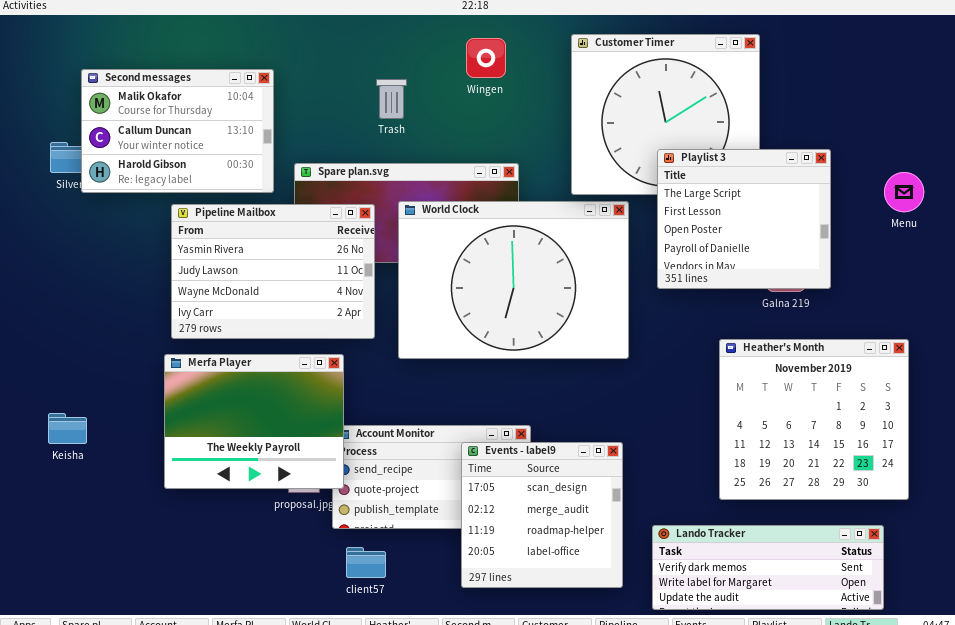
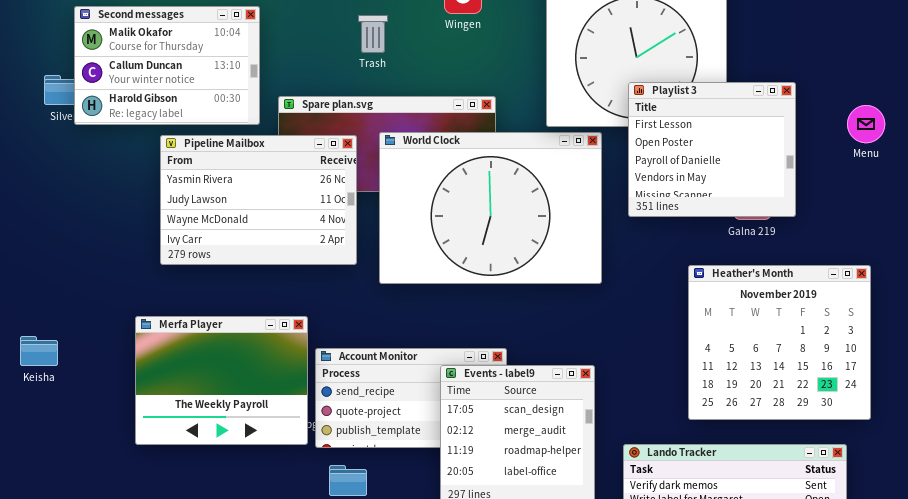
Playlist 3: [657,149,831,289] -> [628,82,796,217], scrolled down 1 row
Merfa Player: [164,354,344,489] -> [135,316,308,445], moved
Keisha: [48,413,87,444] -> [20,336,58,366], moved

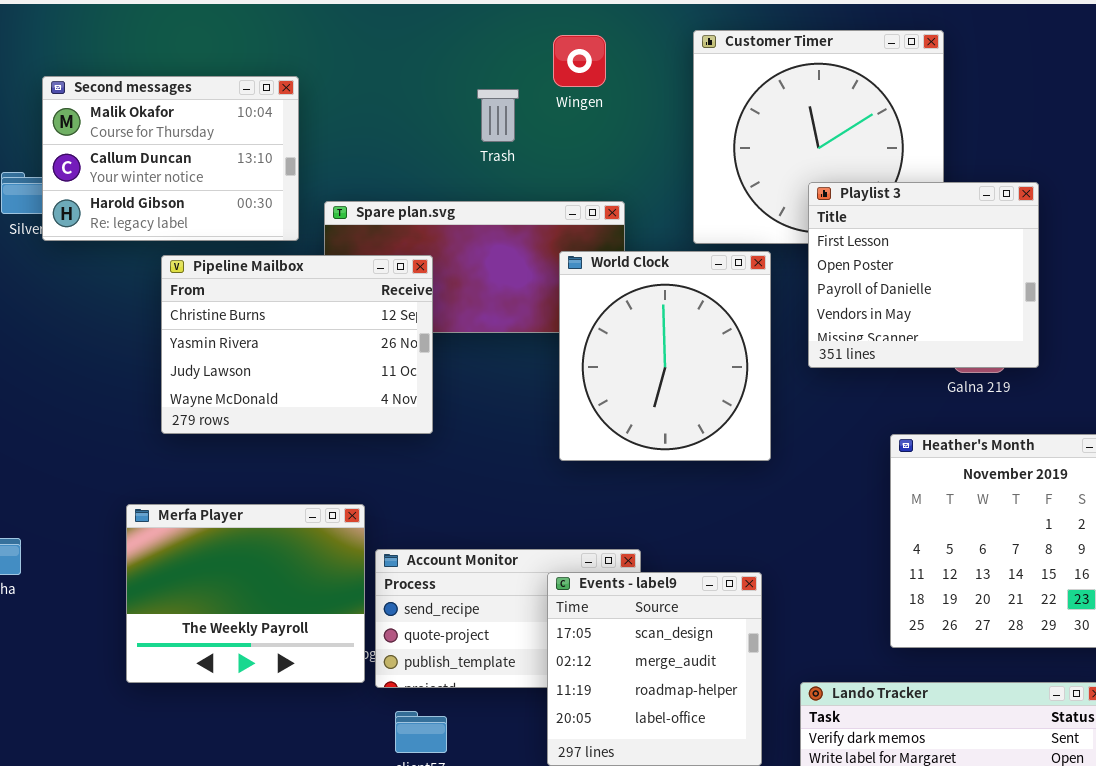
Trash: [358,15,388,53] -> [477,89,519,142], moved
World Clock: [379,132,602,284] -> [559,251,771,461], resized
Pipeline Mailbox: [160,135,357,265] -> [161,255,433,434], scrolled up 1 row

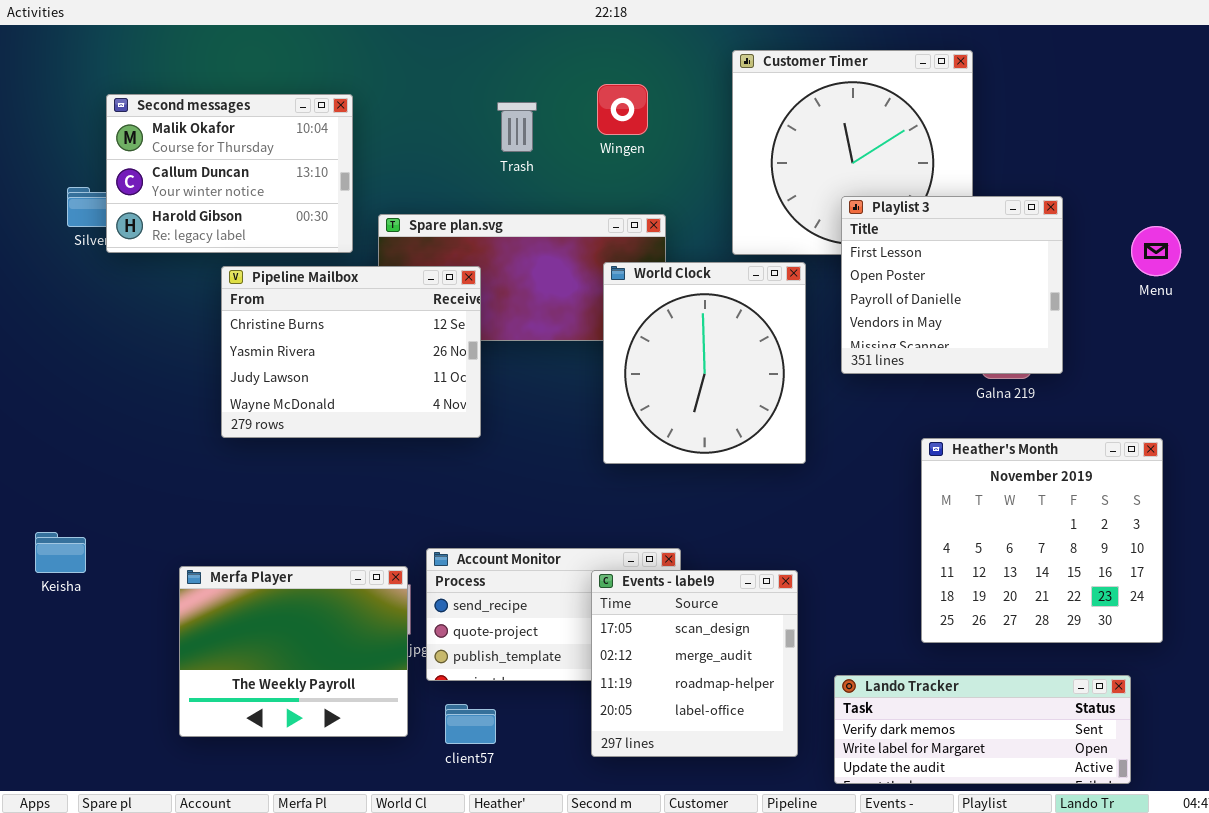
Wingen: [553,35,606,87] -> [597,84,648,135], moved
Trash: [477,89,519,142] -> [497,102,537,152], moved
Merfa Player: [126,504,365,683] -> [179,566,408,737], moved

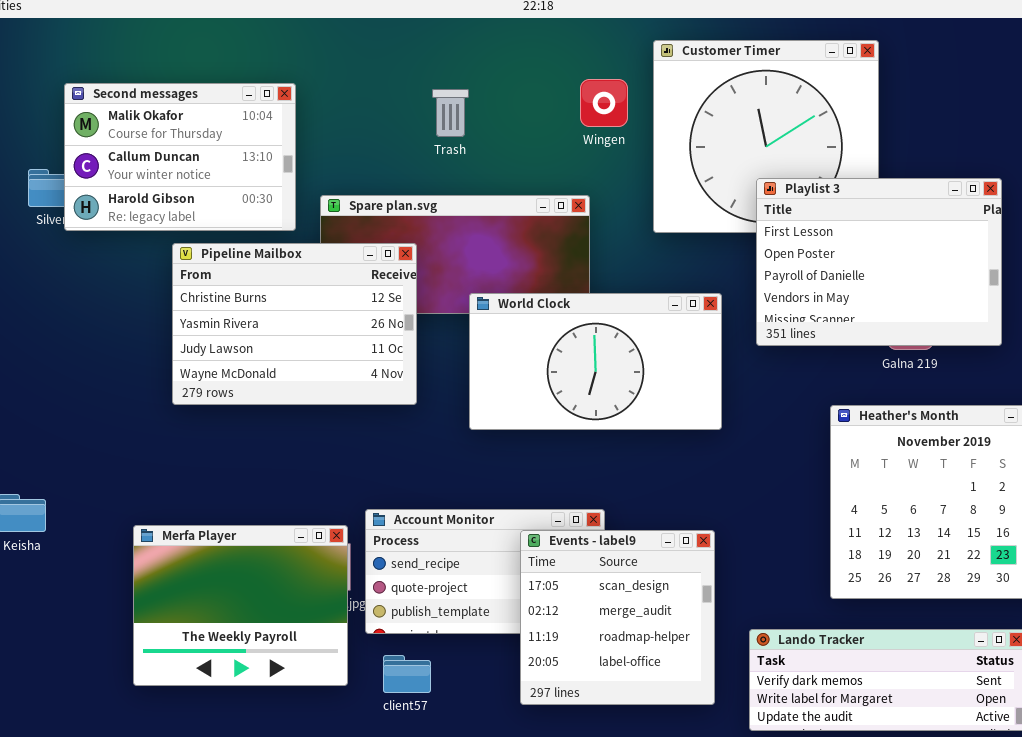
Wingen: [597,84,648,135] -> [580,79,628,127], moved
Playlist 3: [841,196,1063,374] -> [756,178,1002,346], resized
World Clock: [603,262,806,464] -> [469,293,722,430], resized

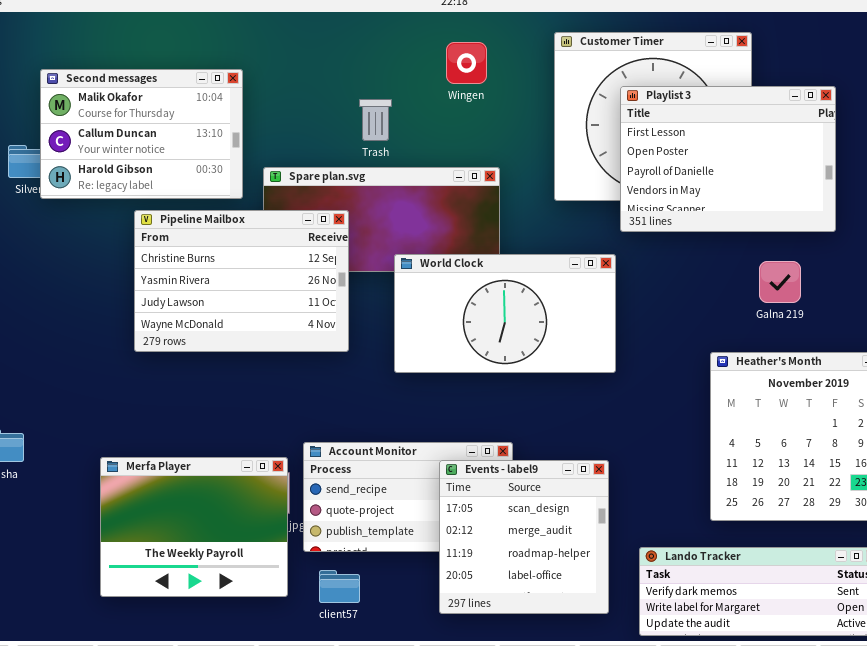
Wingen: [580,79,628,127] -> [446,42,487,84], moved
Trash: [432,89,469,137] -> [359,99,392,141], moved
Playlist 3: [756,178,1002,346] -> [620,86,836,232], moved

